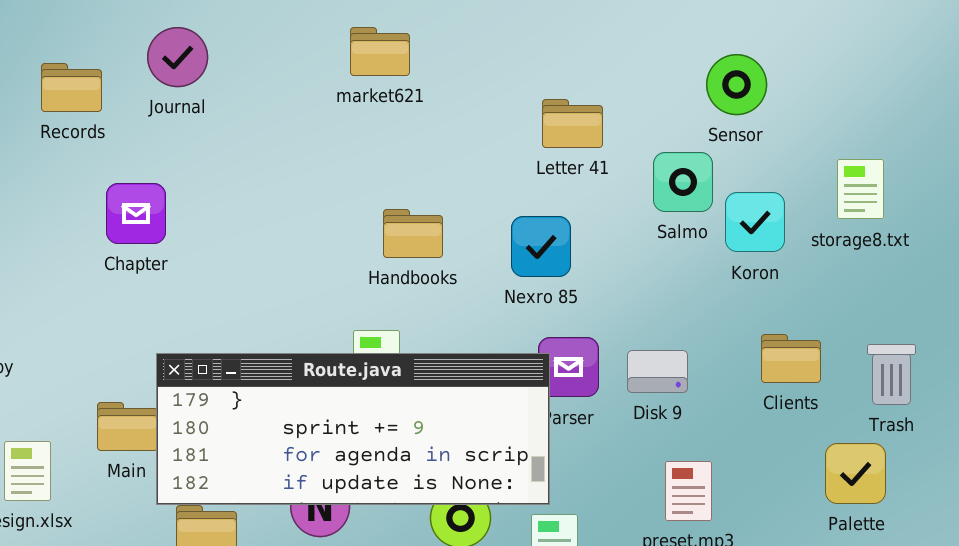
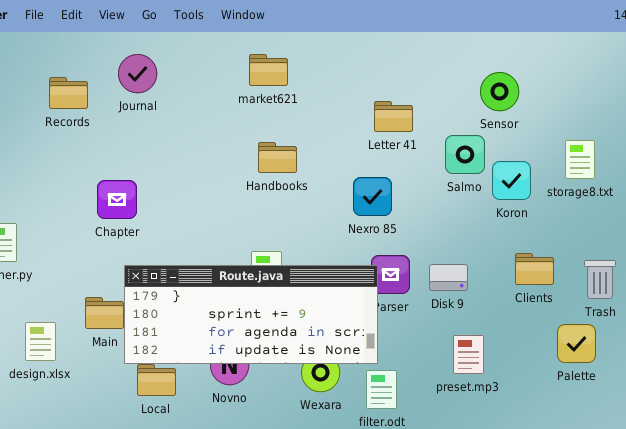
Chapter: [106,183,166,244] -> [97,180,137,219], moved
Handbooks: [383,209,443,258] -> [258,142,297,173], moved

